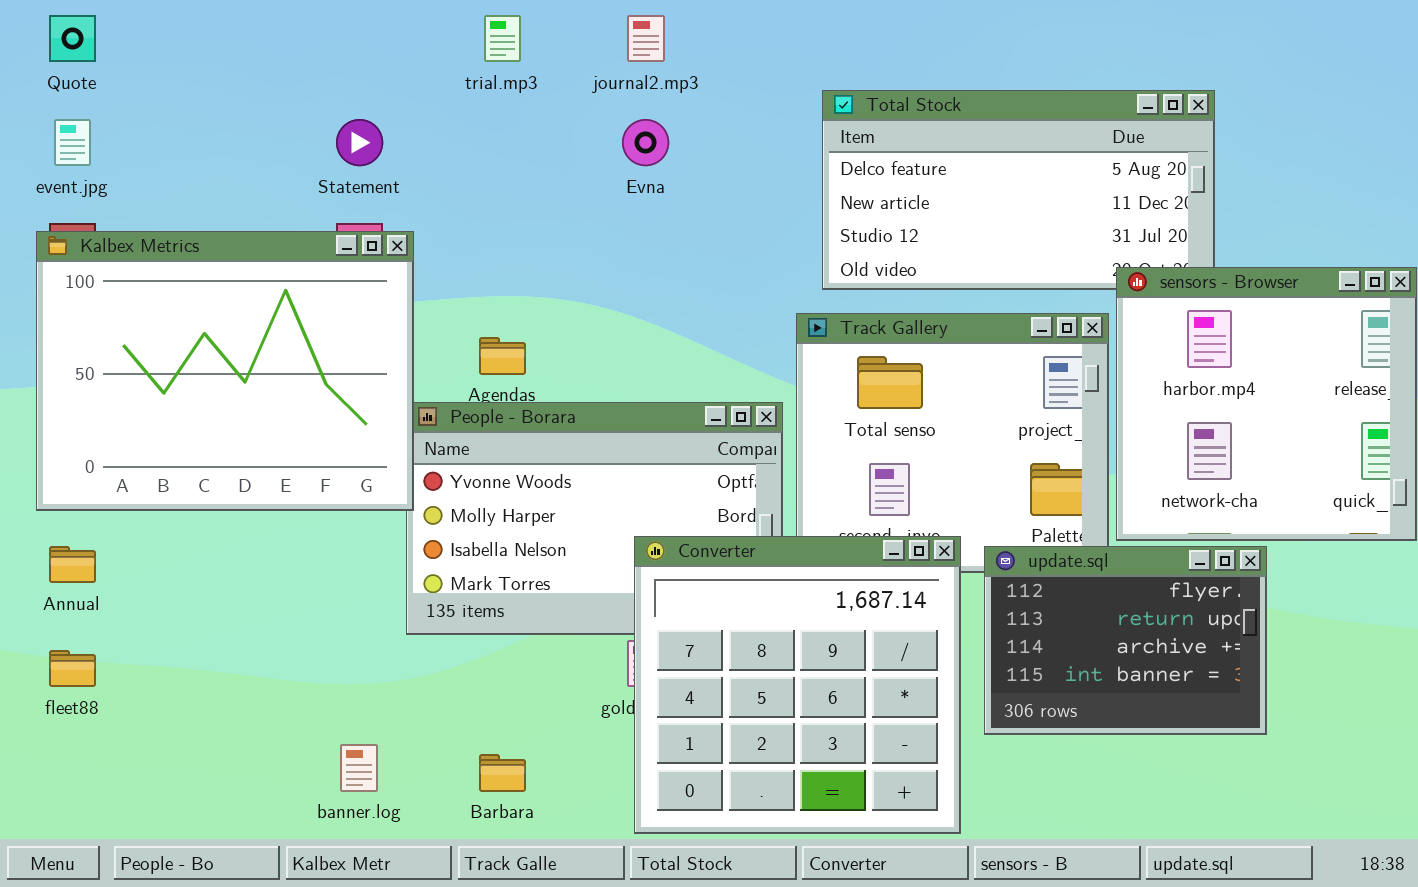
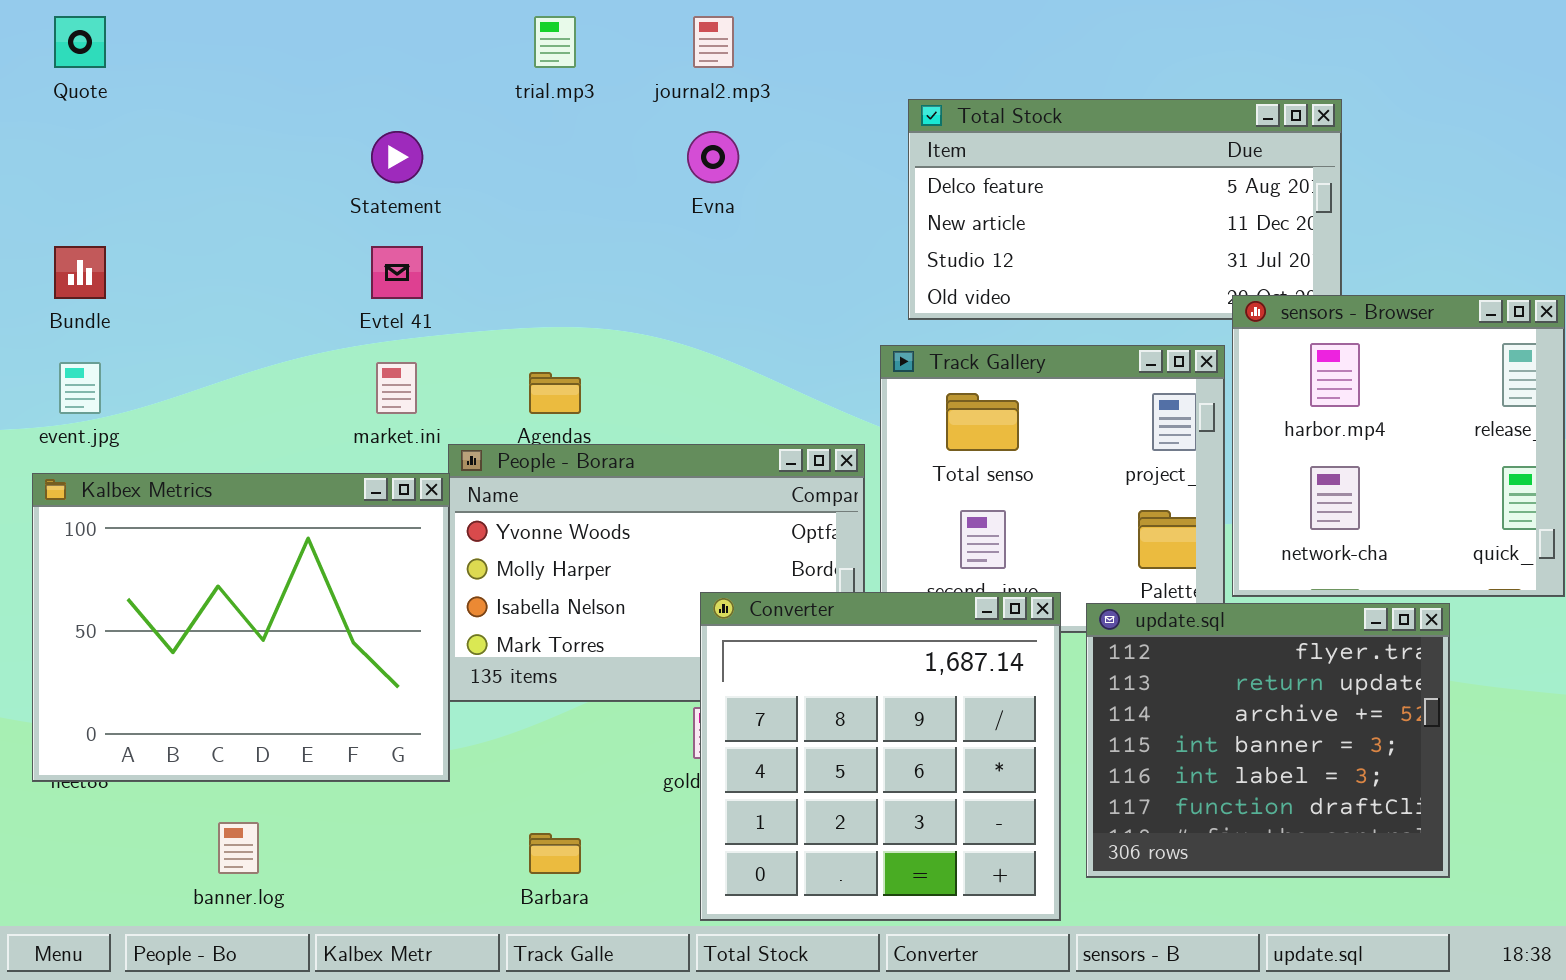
event.jpg: [54,119,91,166] -> [59,362,101,414], moved
Kalbex Metrics: [36,231,414,511] -> [32,473,450,782], moved
update.sql: [984,546,1267,735] -> [1086,603,1450,878], resized
banner.log: [340,744,378,792] -> [218,822,259,874], moved

